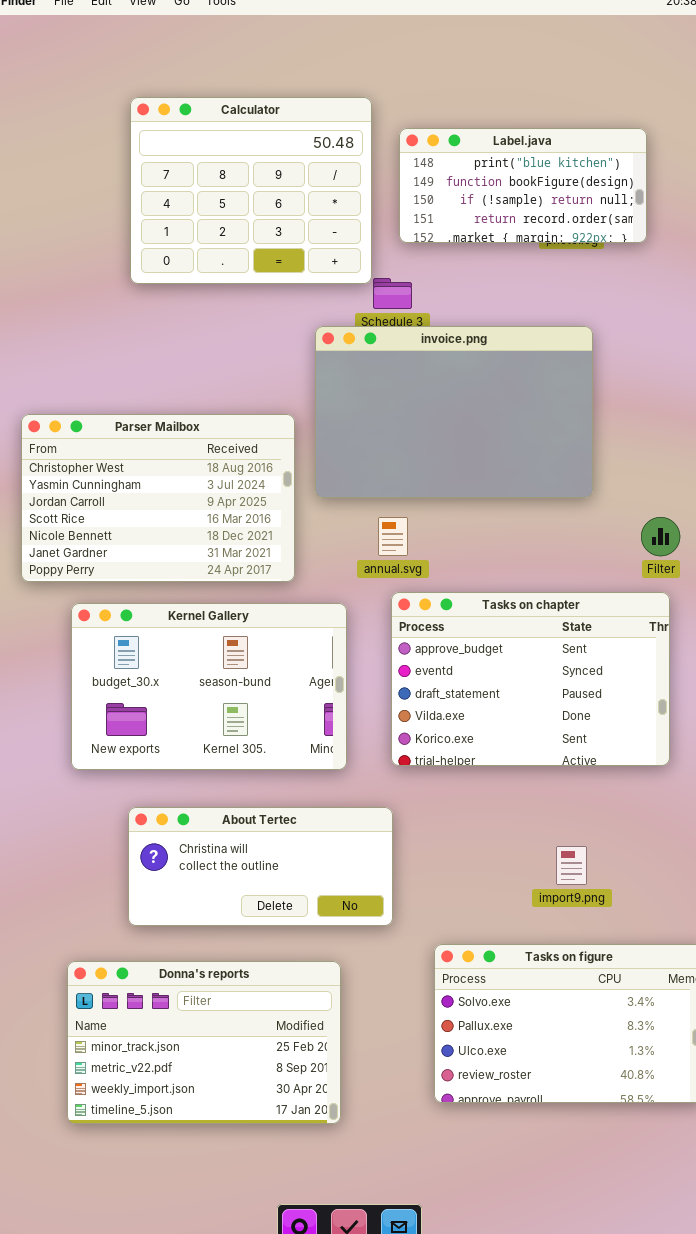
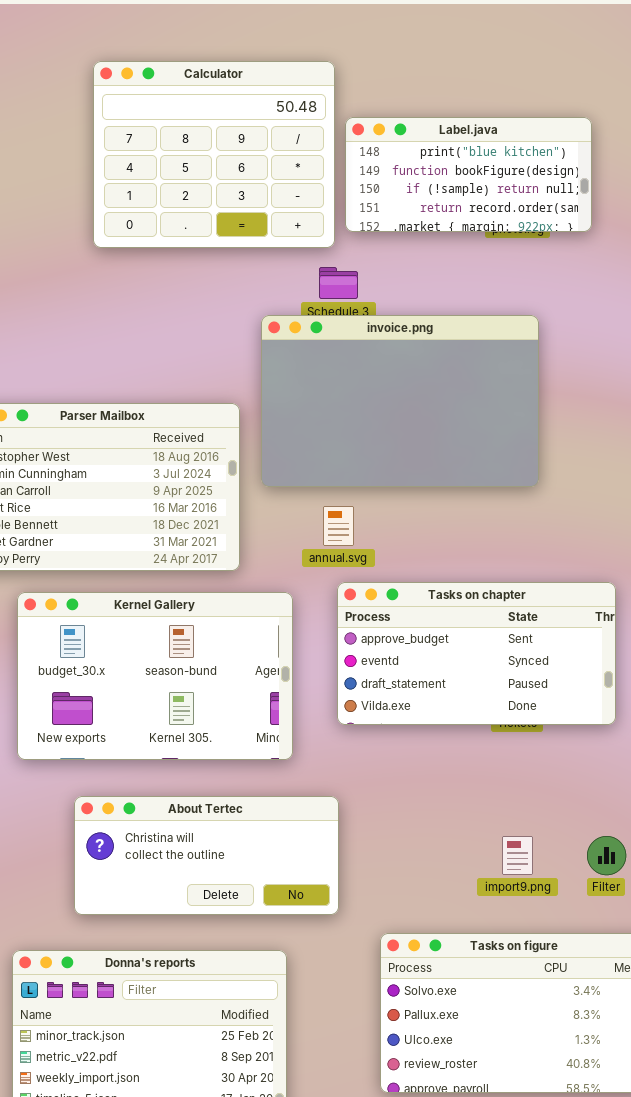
Calculator: [130,97,372,284] -> [93,61,335,248], moved
Filter: [641,517,680,556] -> [587,836,626,875], moved
Tasks on chapter: [391,592,670,766] -> [337,582,616,725], resized

